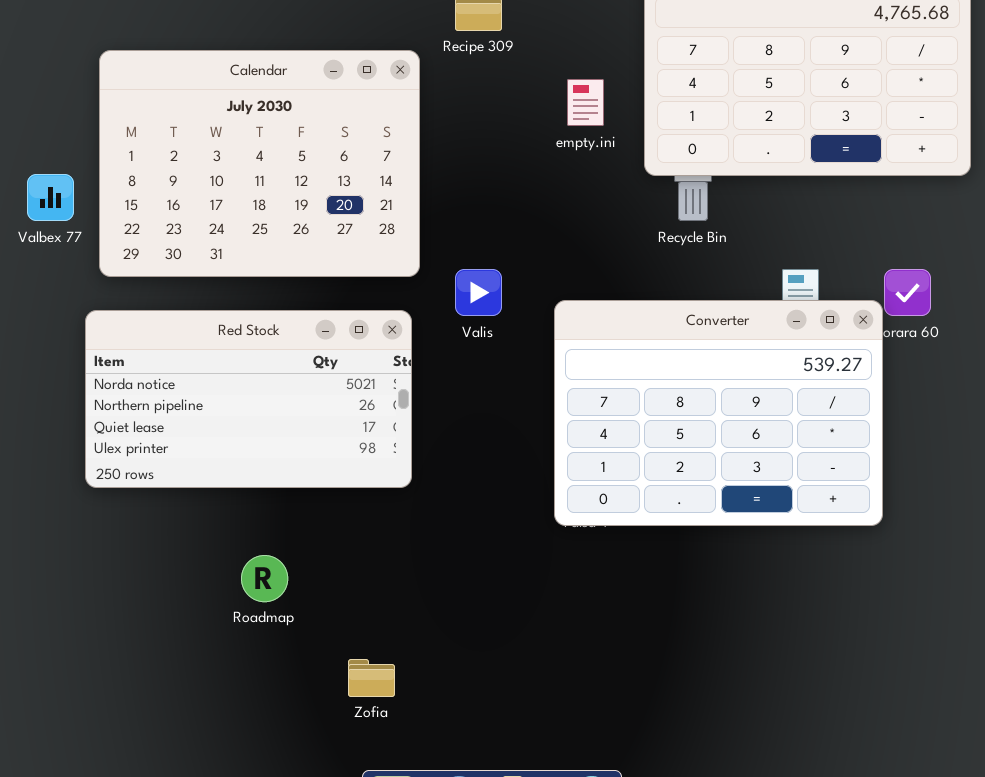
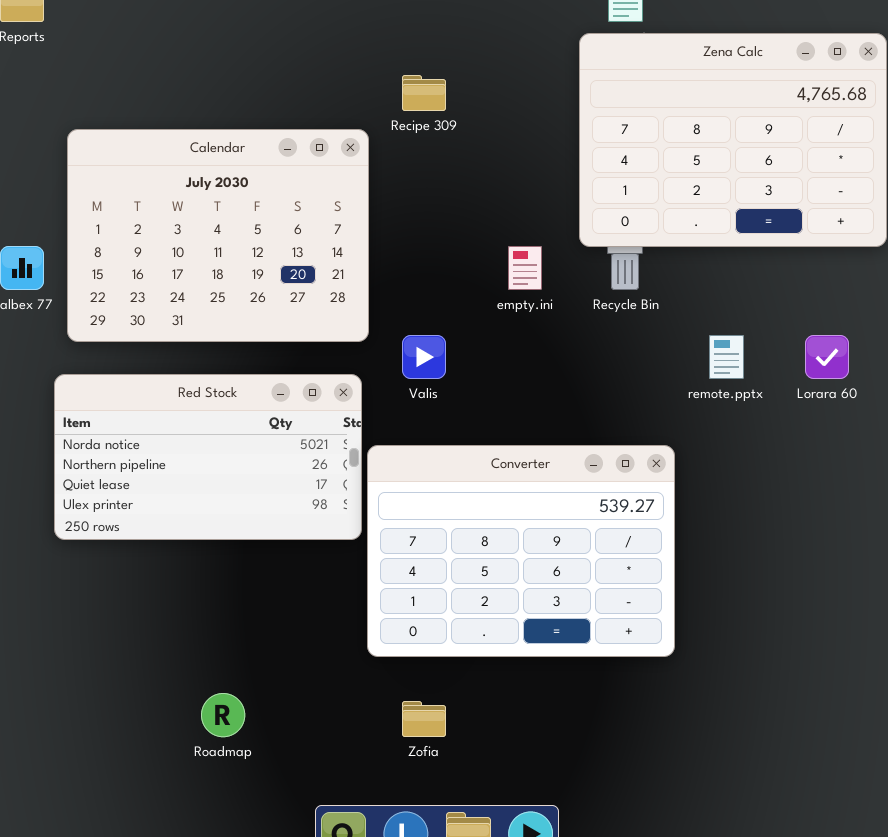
empty.ini: [567,79,604,126] -> [508,246,542,290], moved
Converter: [554,300,883,526] -> [367,445,675,657], moved
Roadmap: [241,555,288,602] -> [201,693,245,737], moved
Zofia: [348,659,395,697] -> [402,701,446,737], moved

